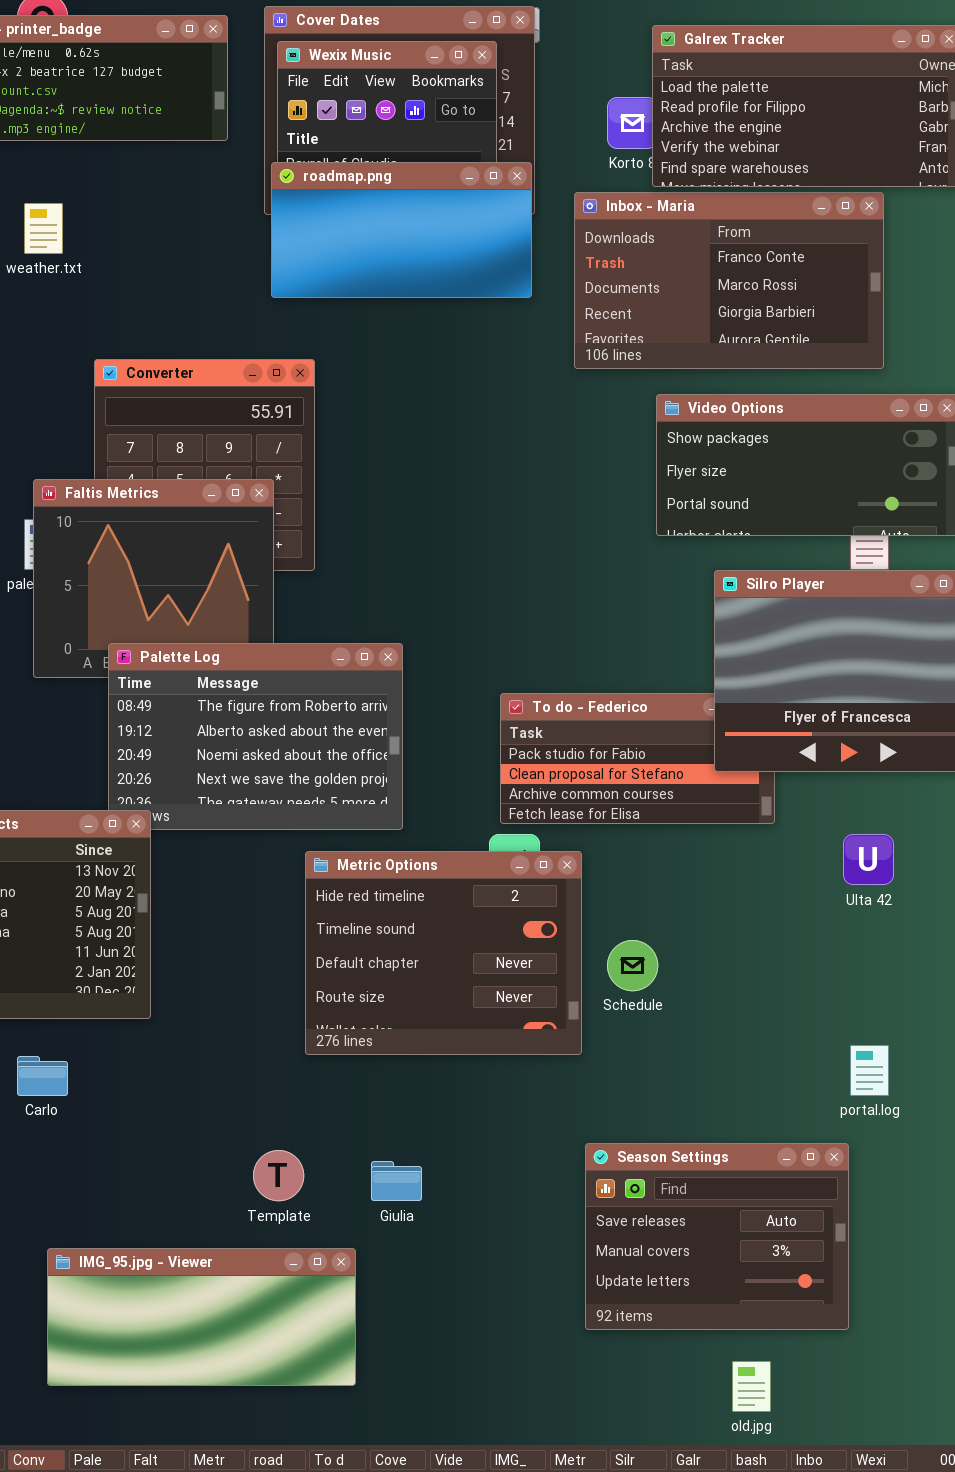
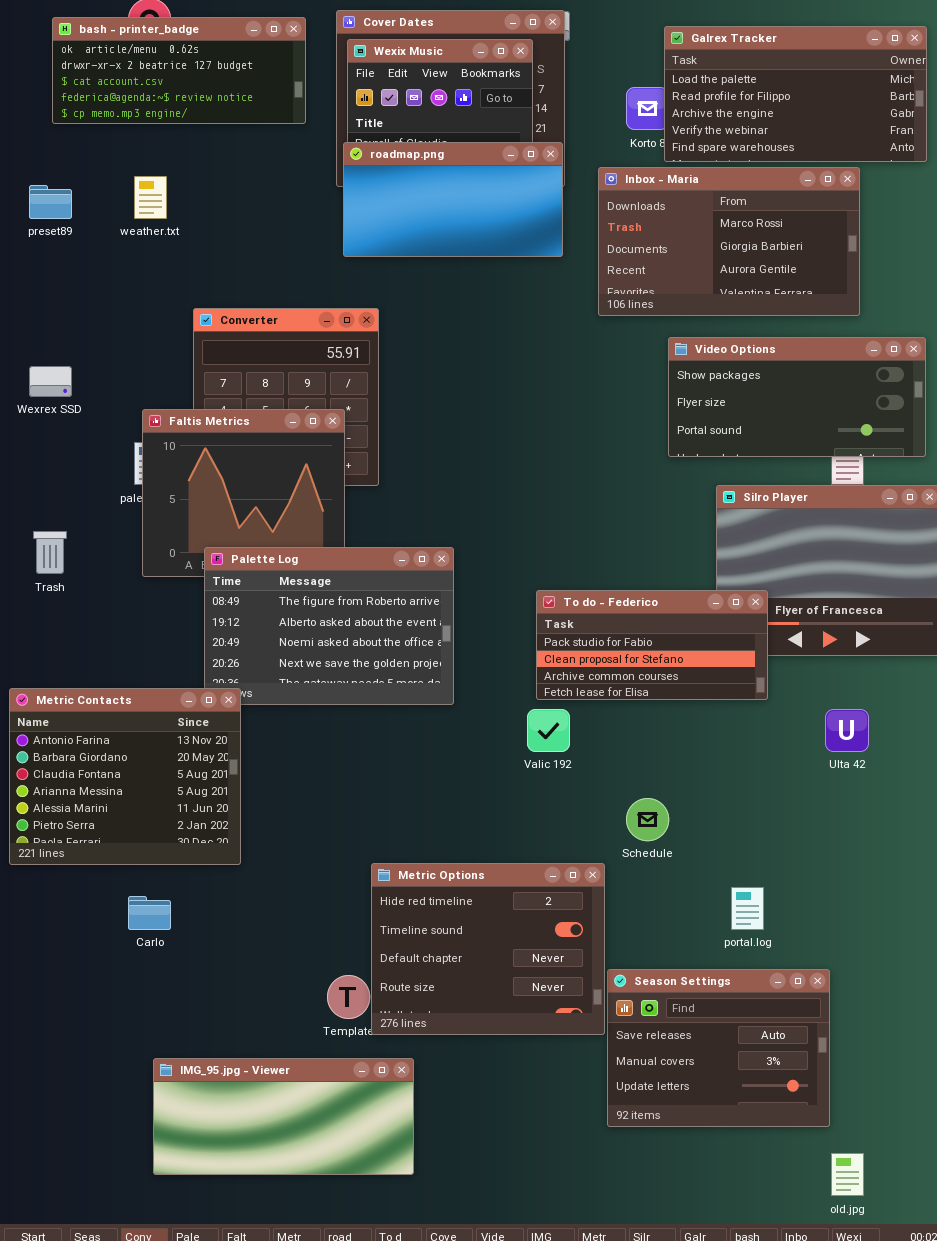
Inbox - Maria: [574,192,884,369] -> [598,167,860,316], scrolled down 1 row
To do - Federico: [500,693,775,824] -> [536,590,768,700], raised
Metric Options: [305,851,582,1055] -> [371,863,605,1035], moved
portal.log: [850,1045,889,1096] -> [731,887,764,930], moved
old.jpg: [732,1361,771,1412] -> [831,1153,864,1196], moved

